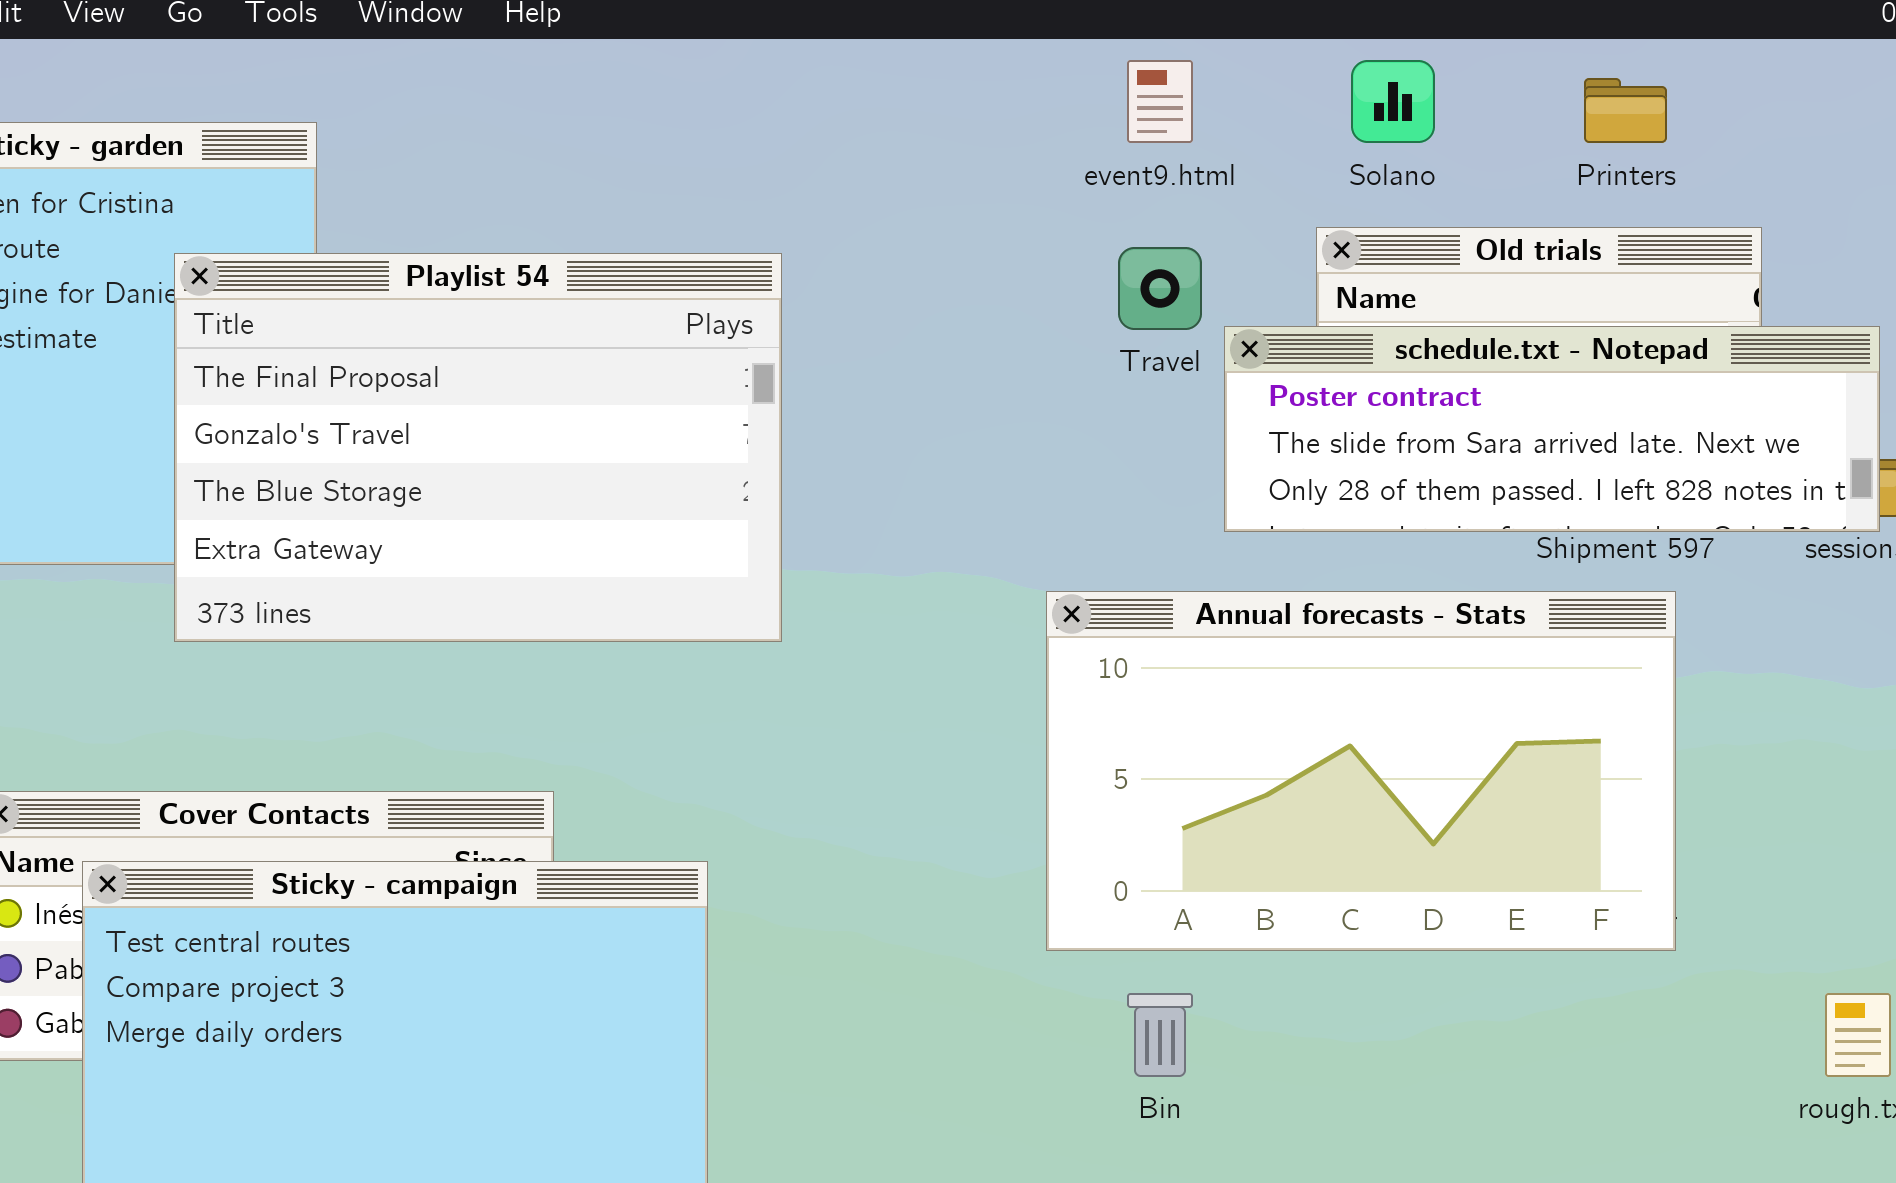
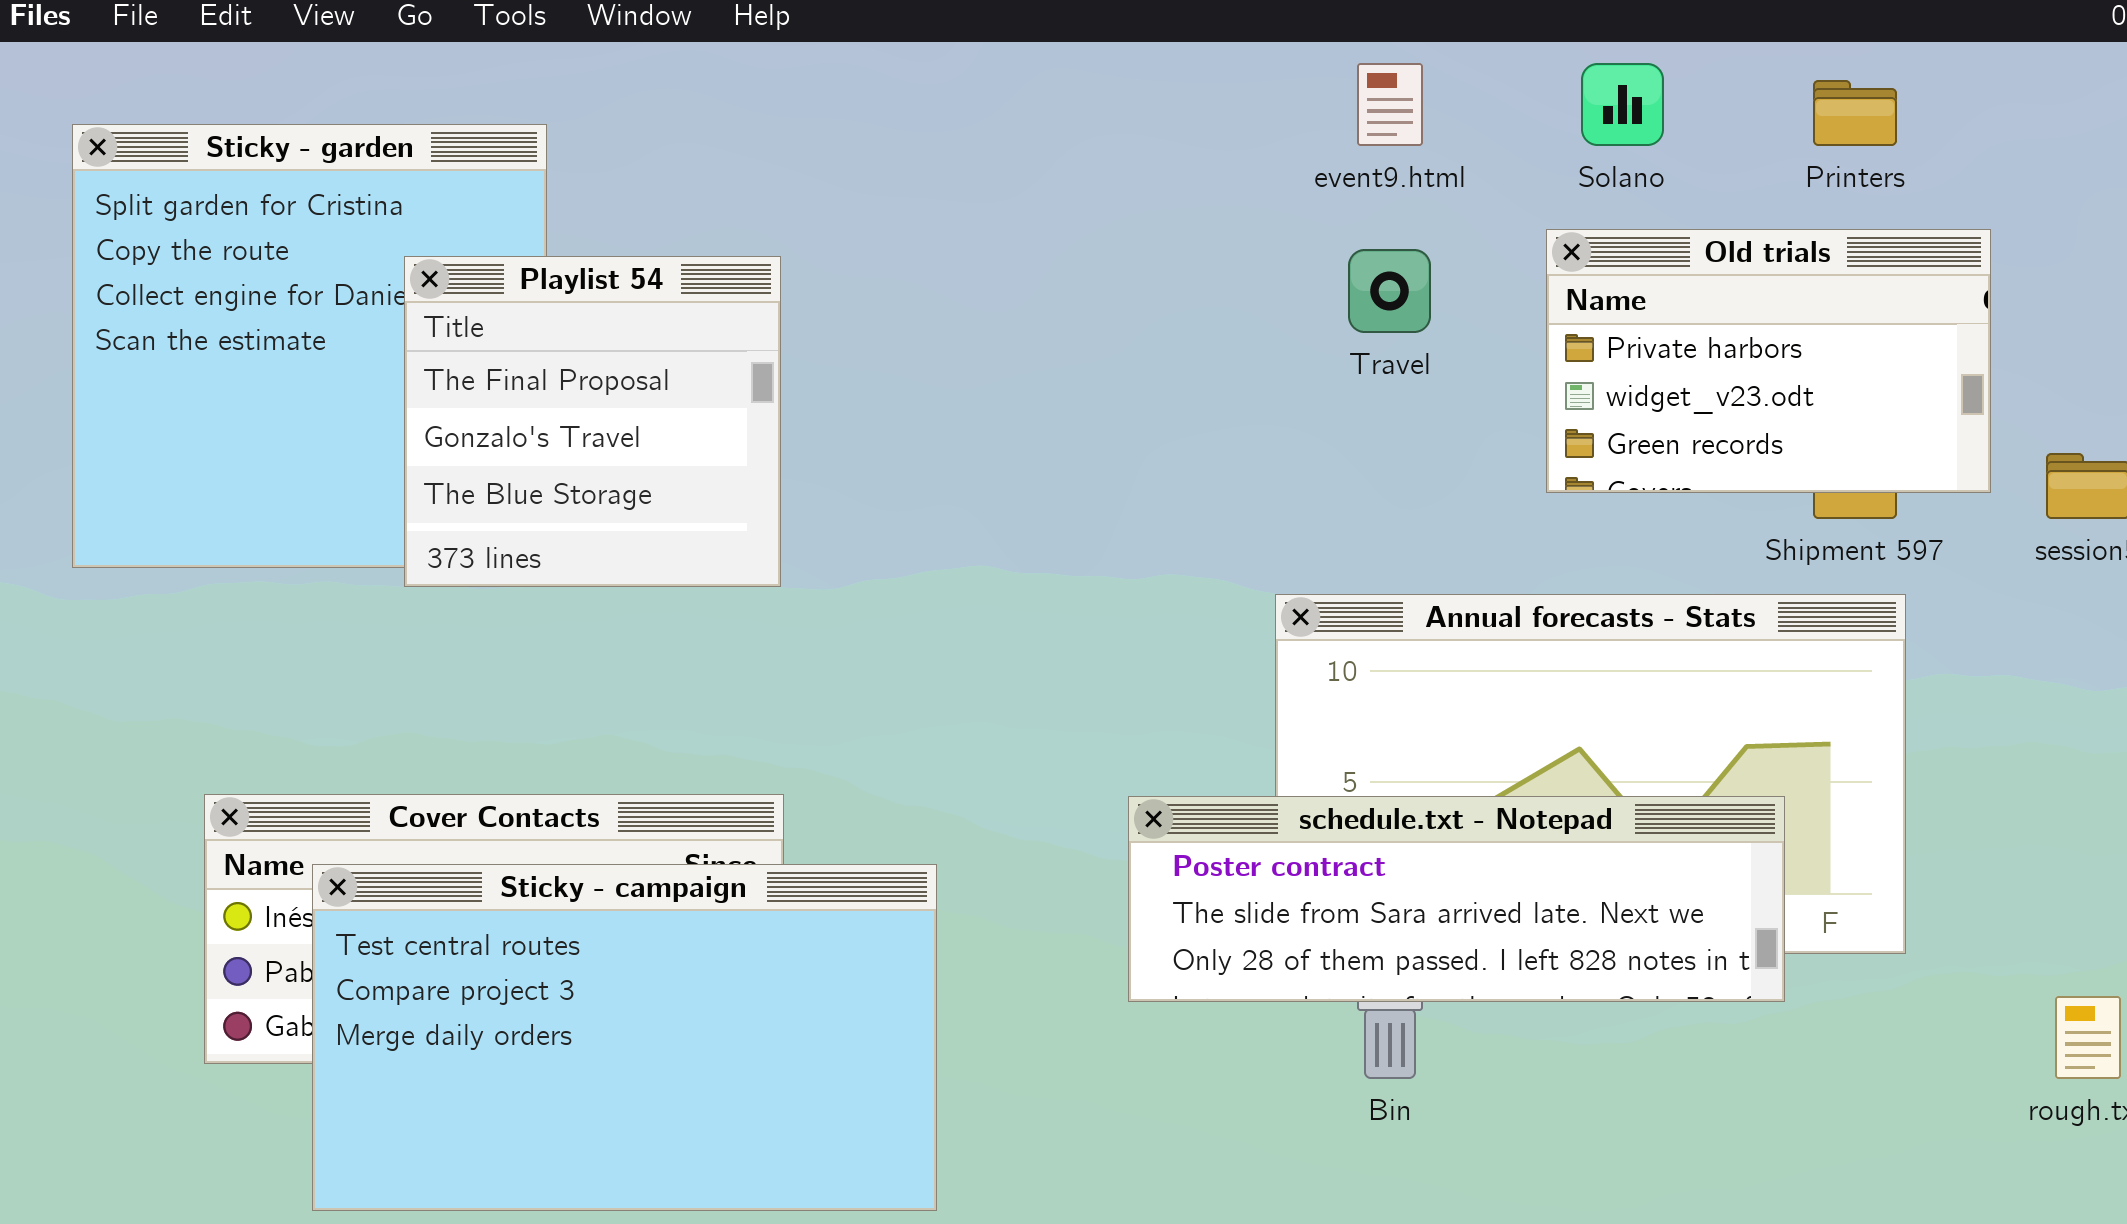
Playlist 54: [174,253,782,642] -> [404,256,781,587], resized
schedule.txt - Notepad: [1224,326,1880,532] -> [1128,796,1785,1002], moved

